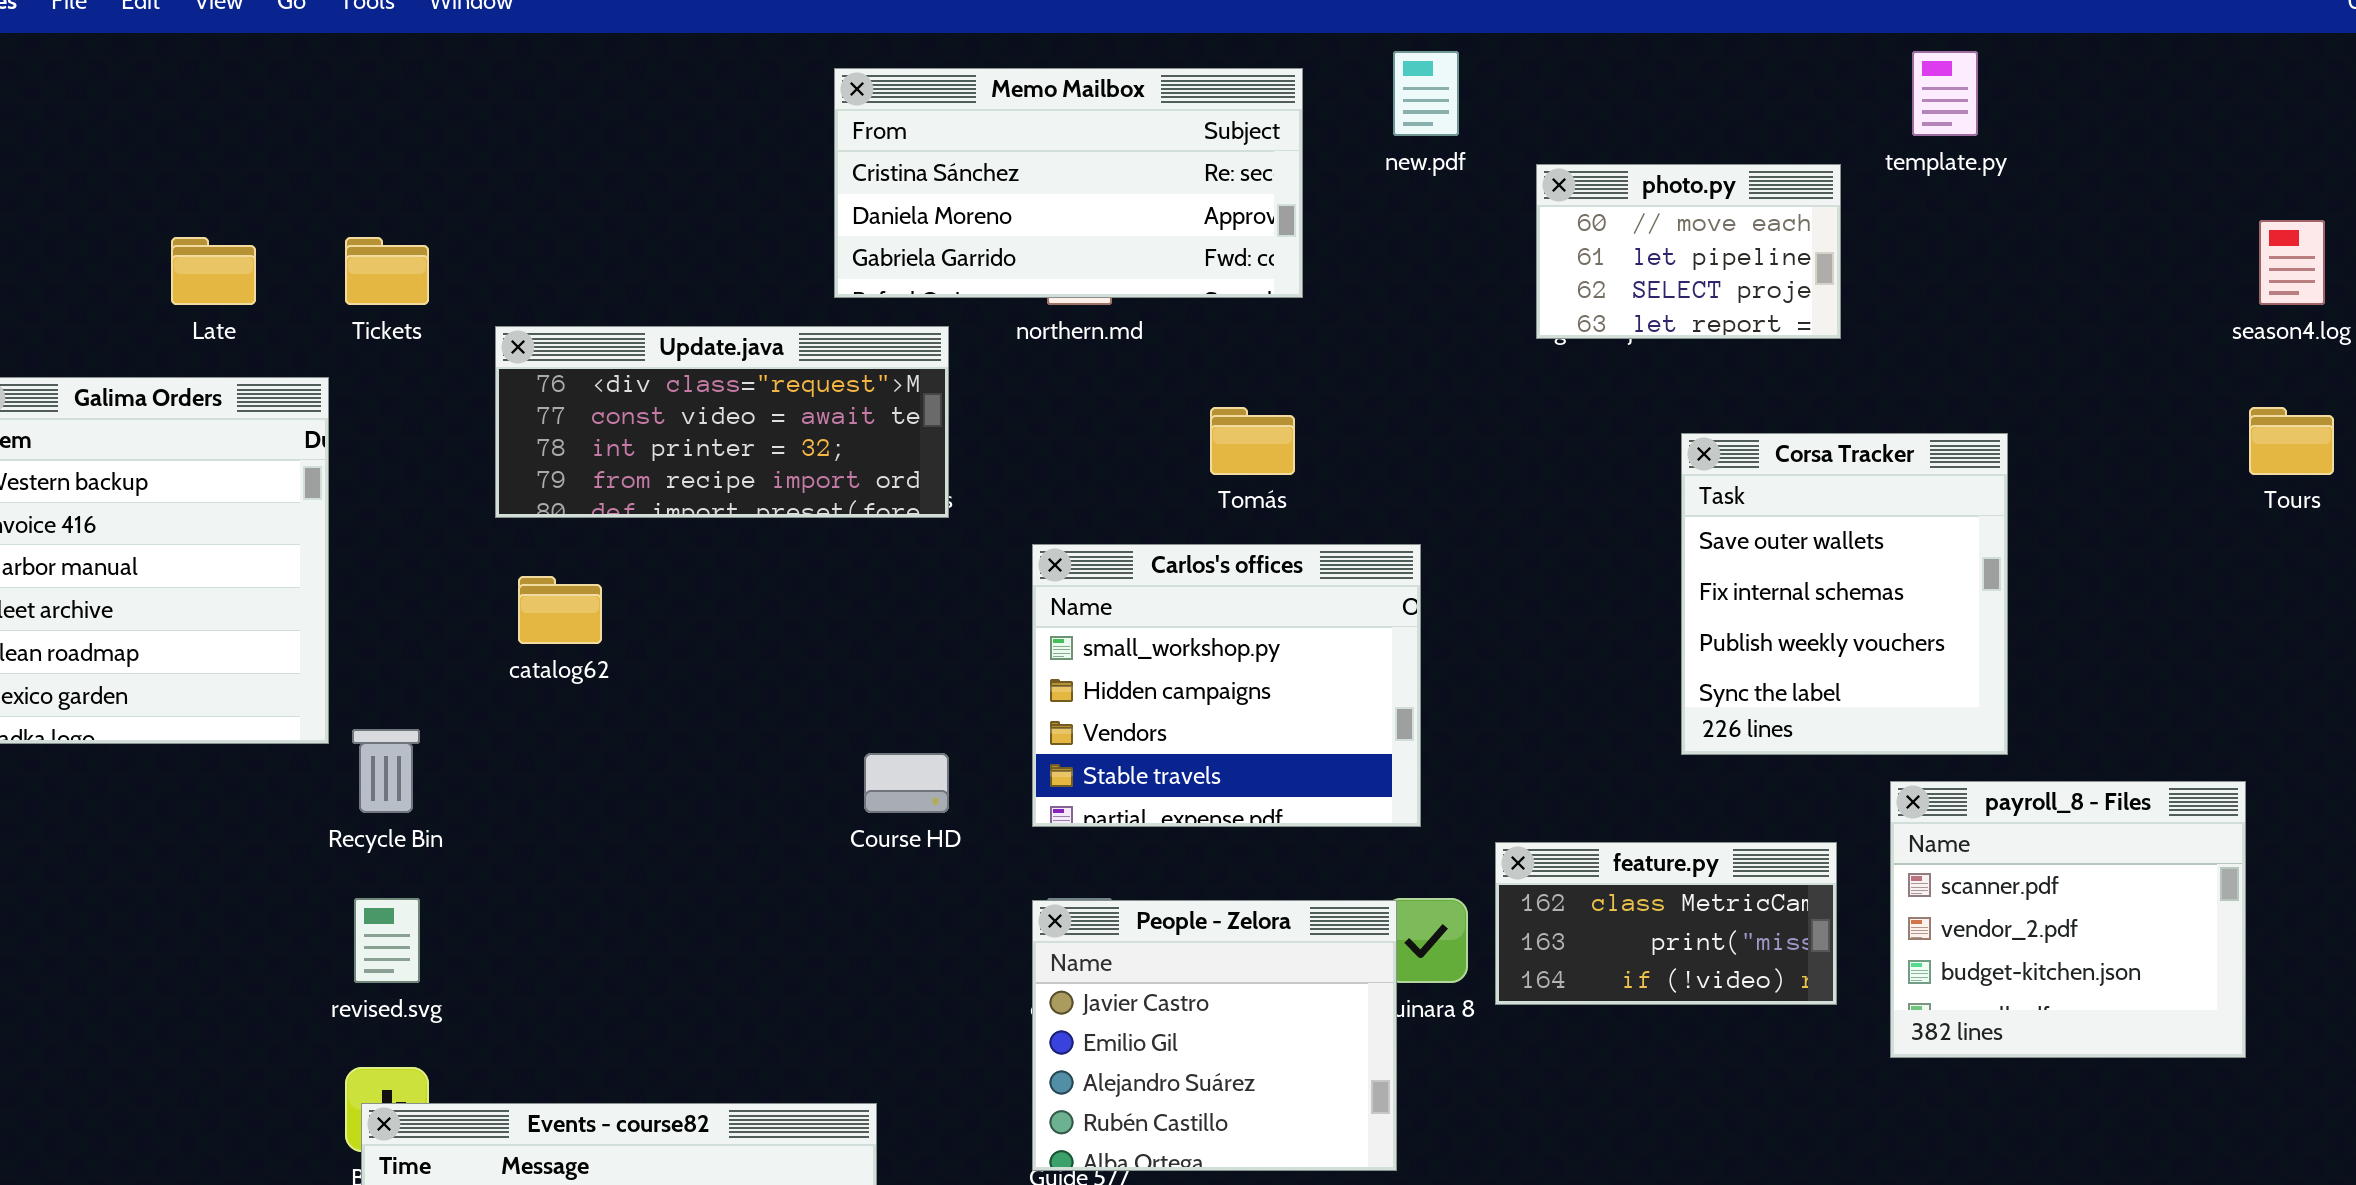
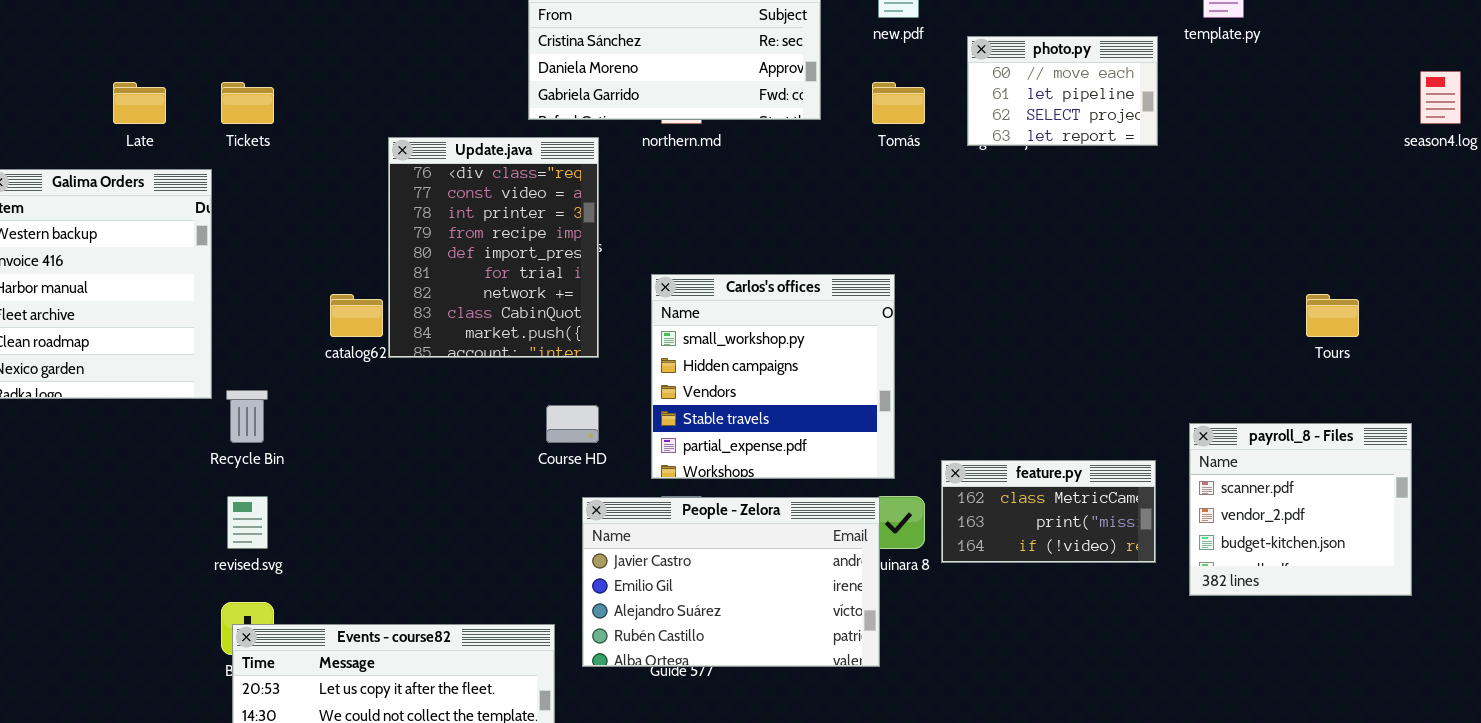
Update.java: [495,326,949,518] -> [388,137,599,358], resized
Tomás: [1210,407,1295,475] -> [872,82,925,124], moved
Tours: [2249,407,2334,475] -> [1306,294,1359,337], moved
Corsa Tracker: [1681,433,2008,755] -> none, closed
Carlos's offices: [1032,544,1421,827] -> [651,274,895,479], resized
People - Zelora: [1032,900,1397,1171] -> [582,497,880,667], resized

